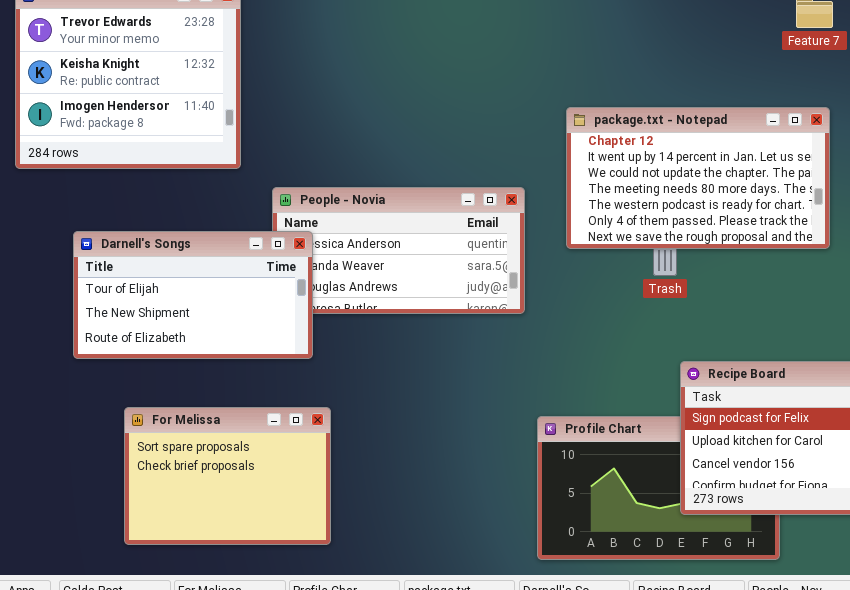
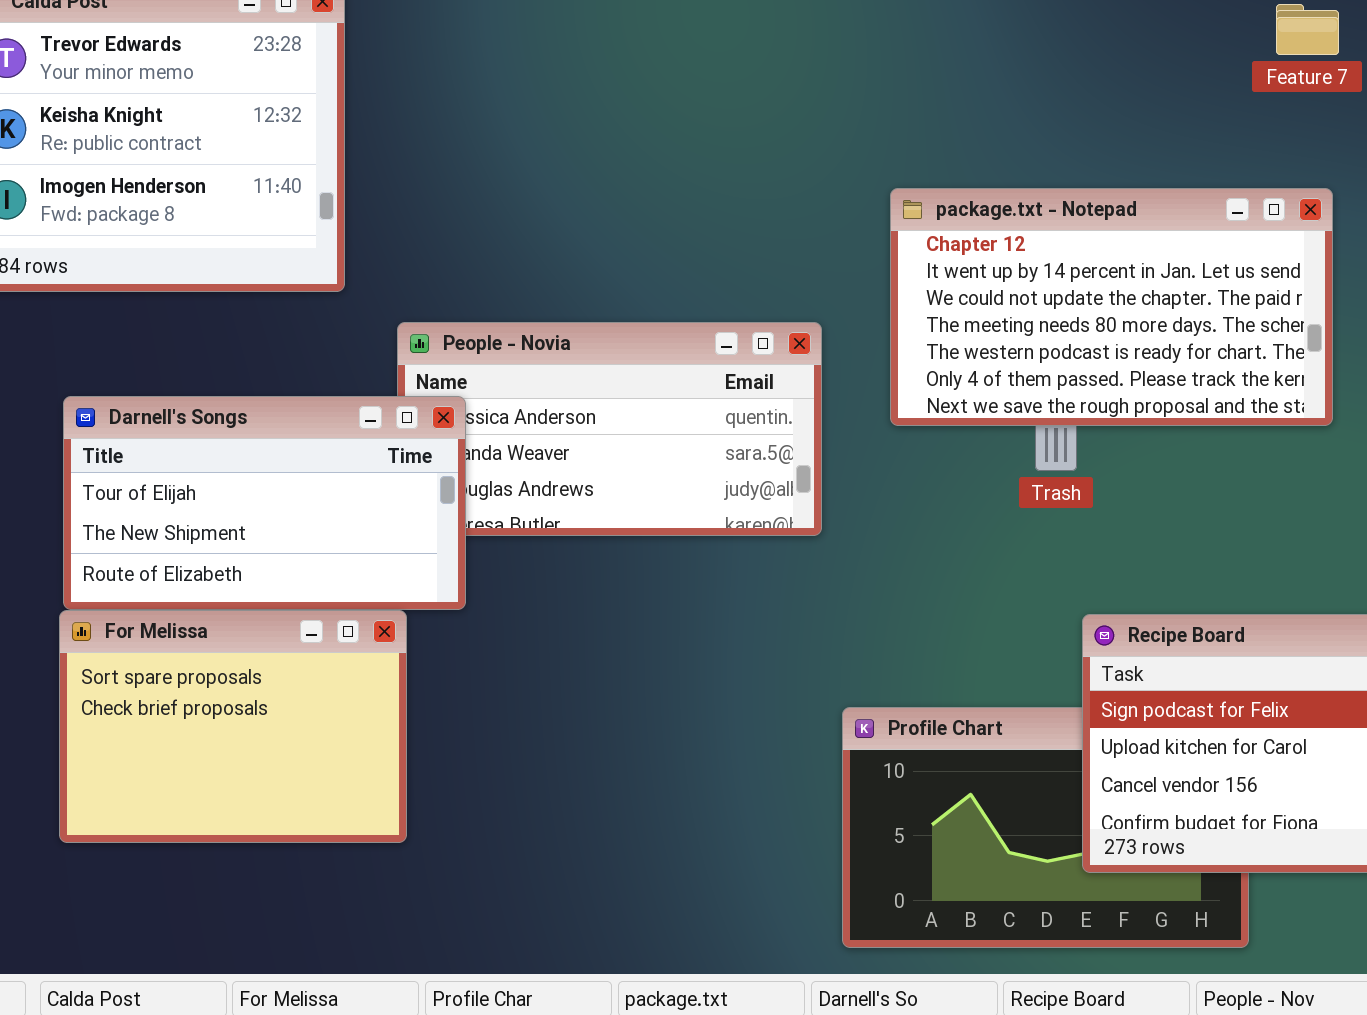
For Melissa: [124,407,331,545] -> [59,610,407,843], moved

